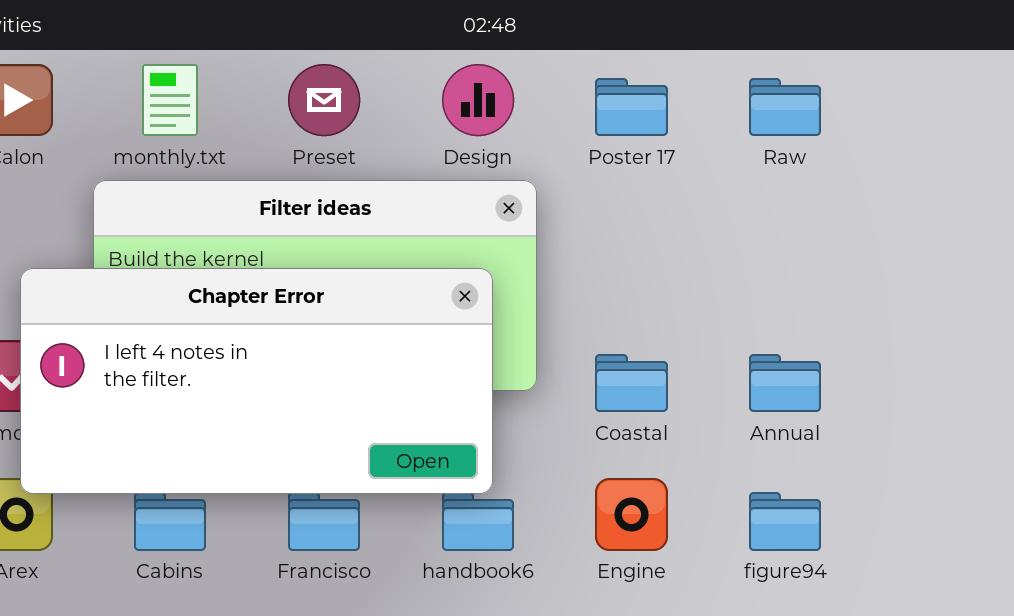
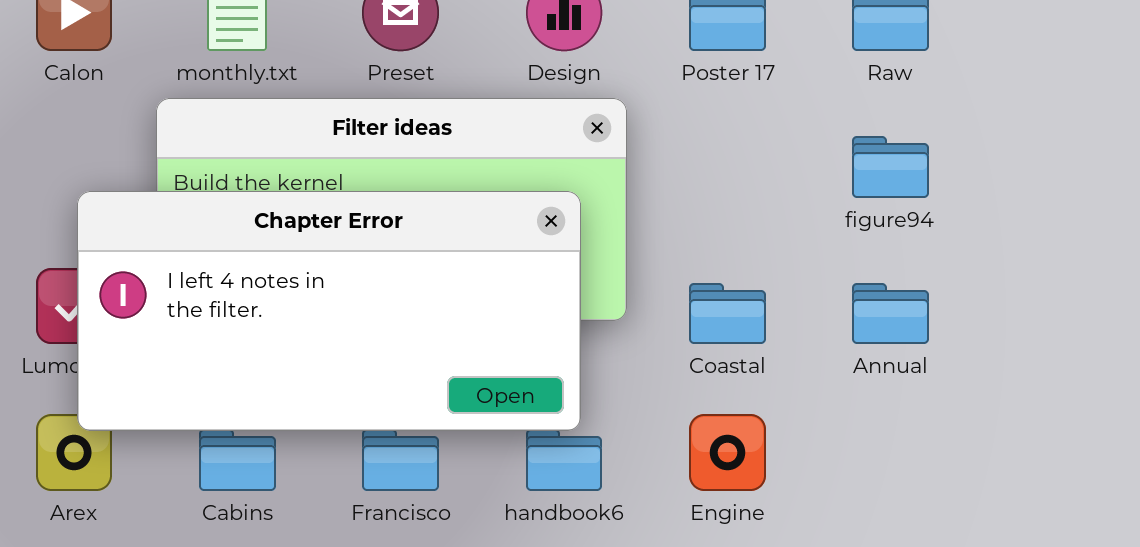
figure94: [749,492,821,551] -> [852,136,929,198], moved

